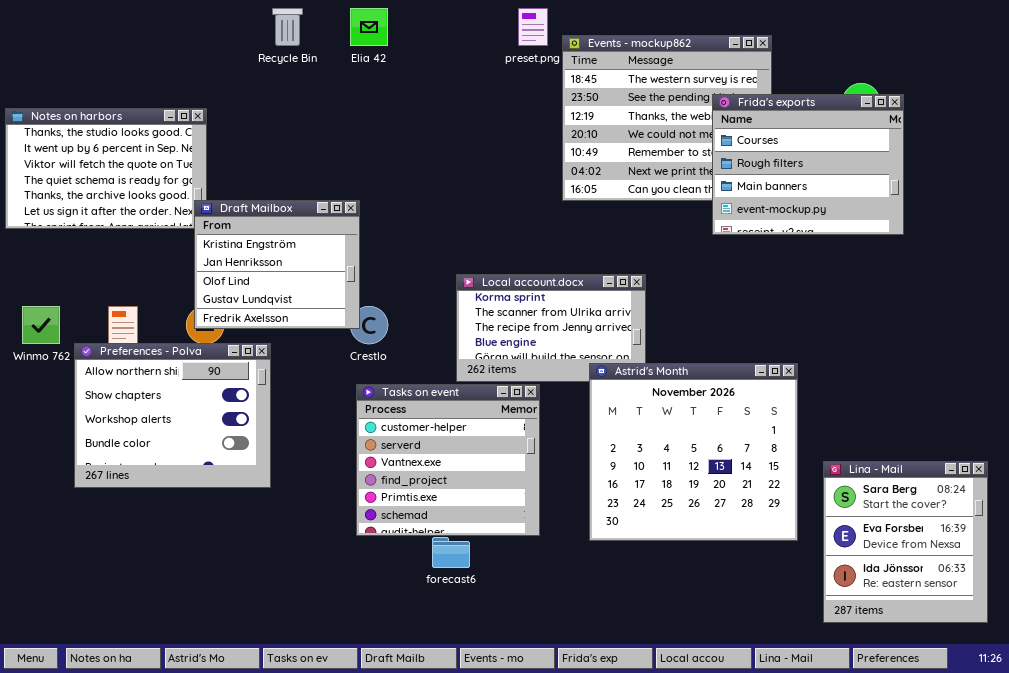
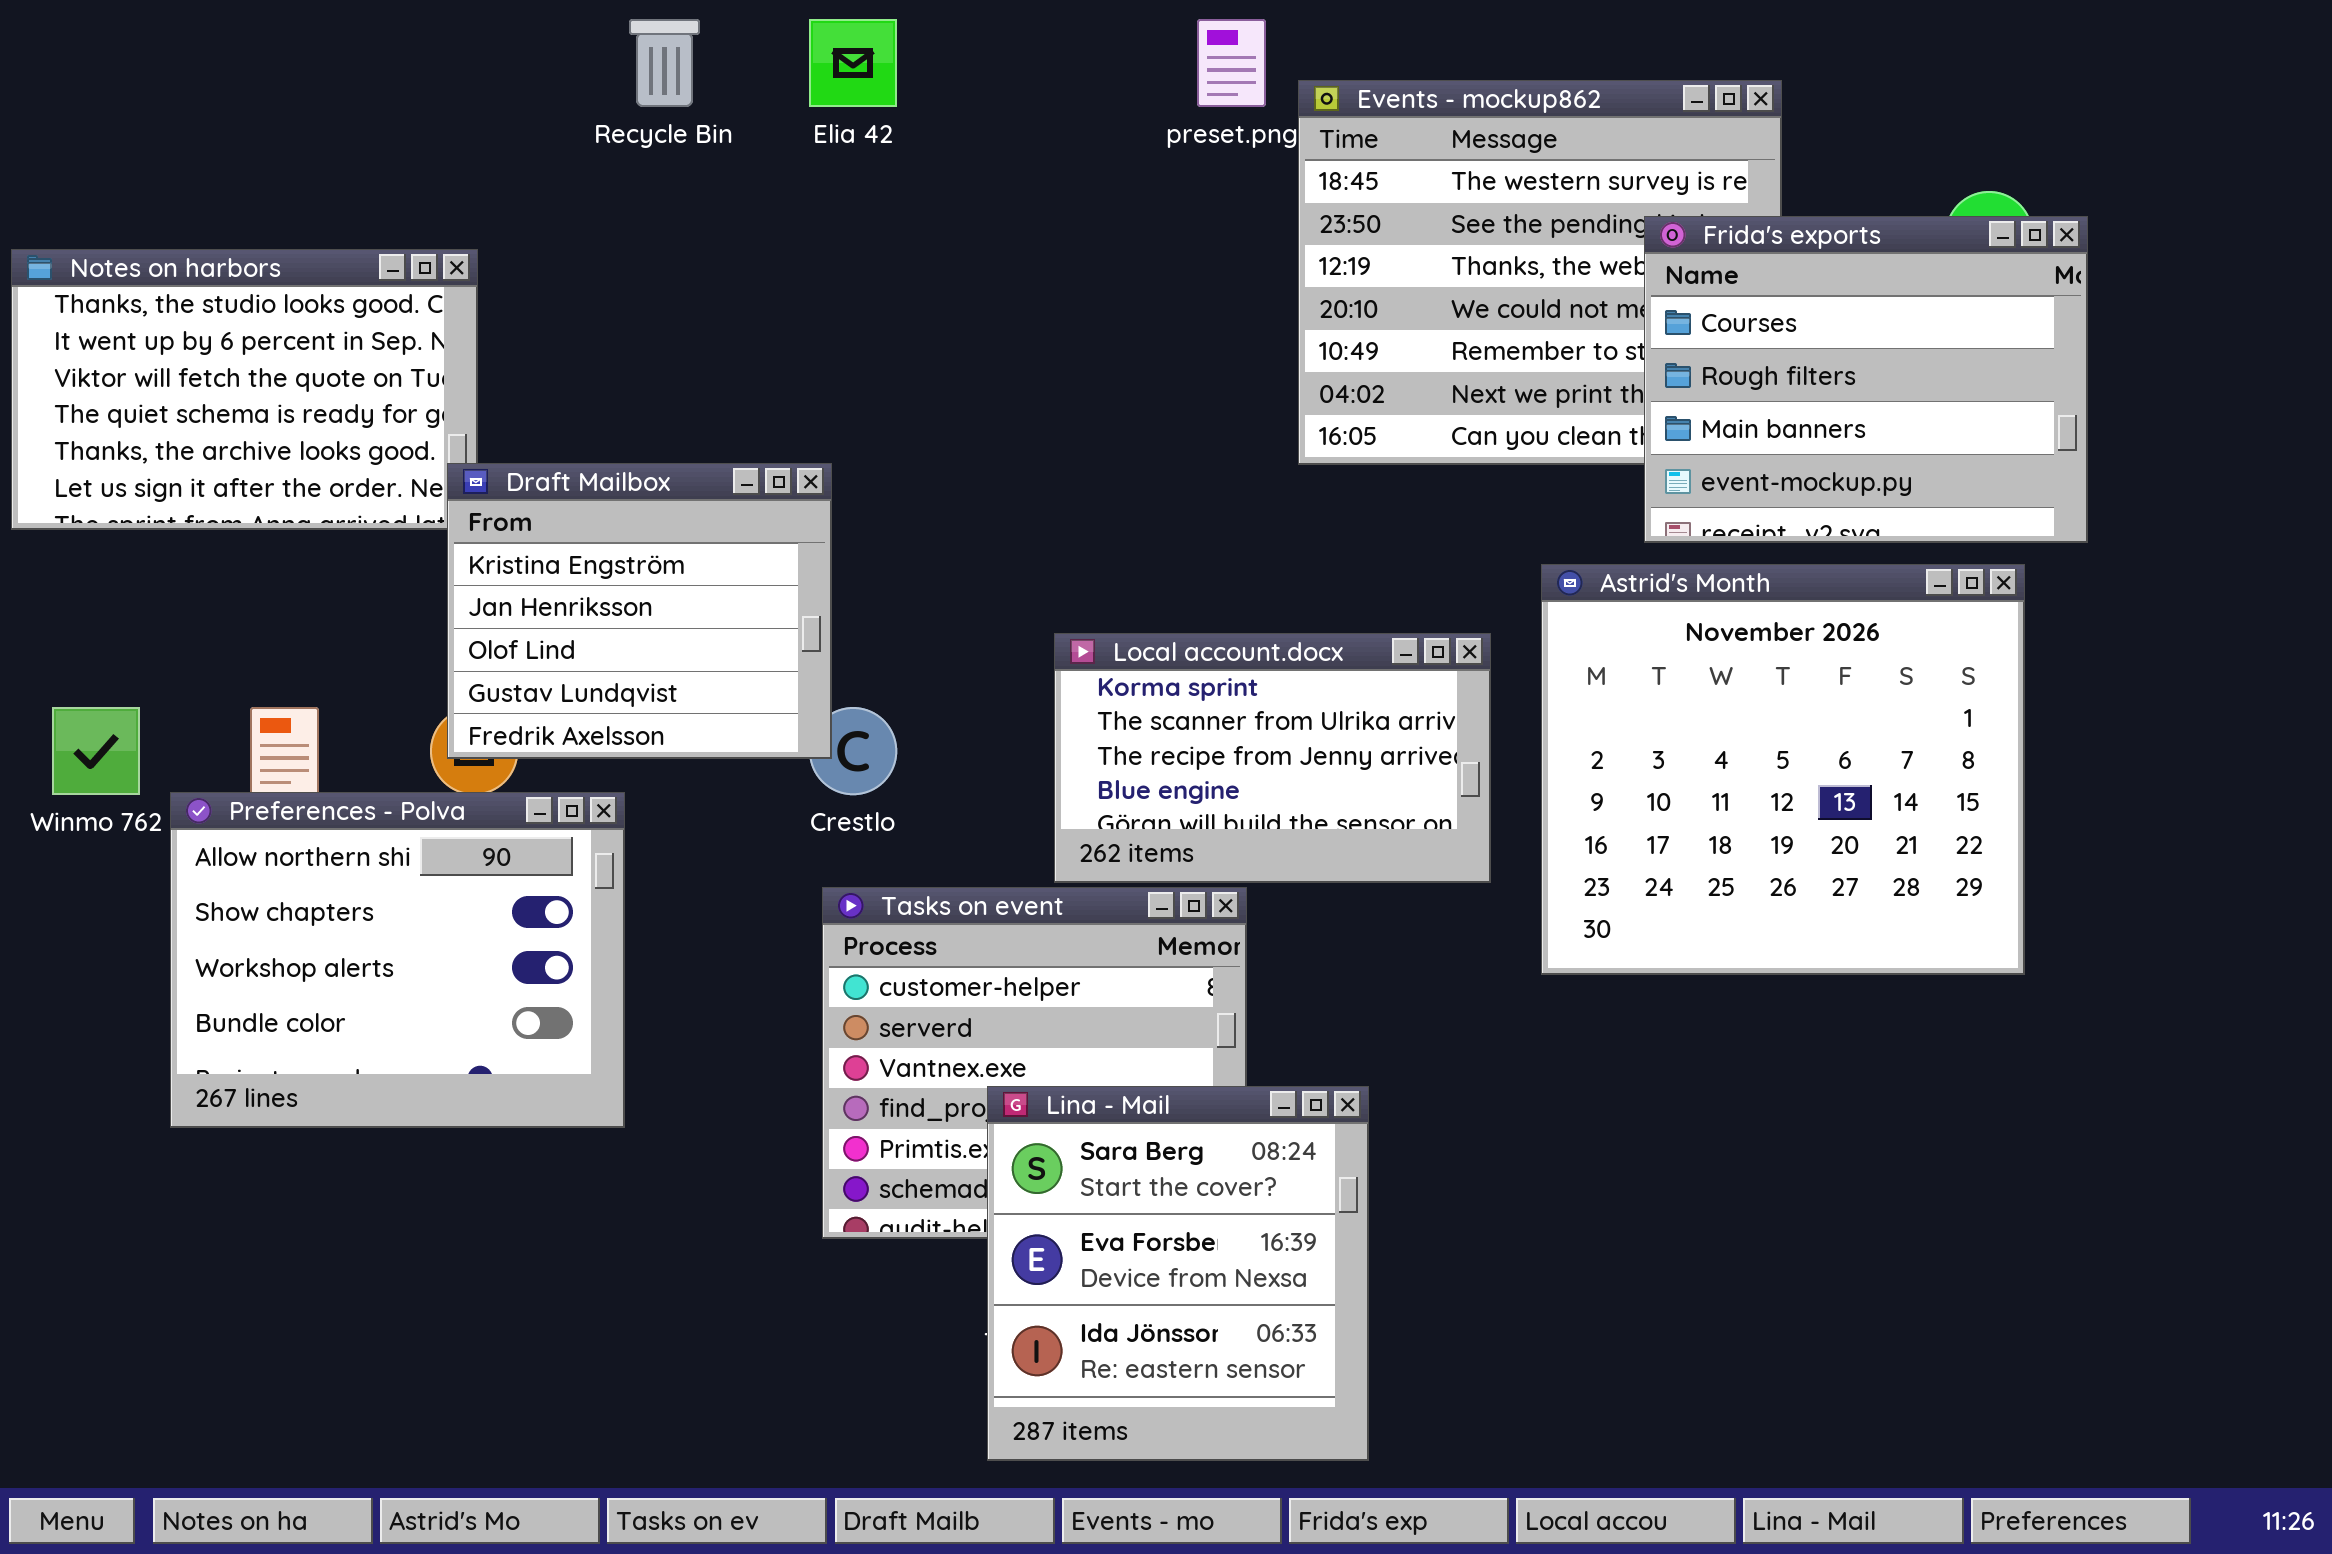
Astrid's Month: [589,363,798,541] -> [1541,564,2025,975], moved
Lina - Mail: [823,461,988,623] -> [987,1086,1369,1461], moved

